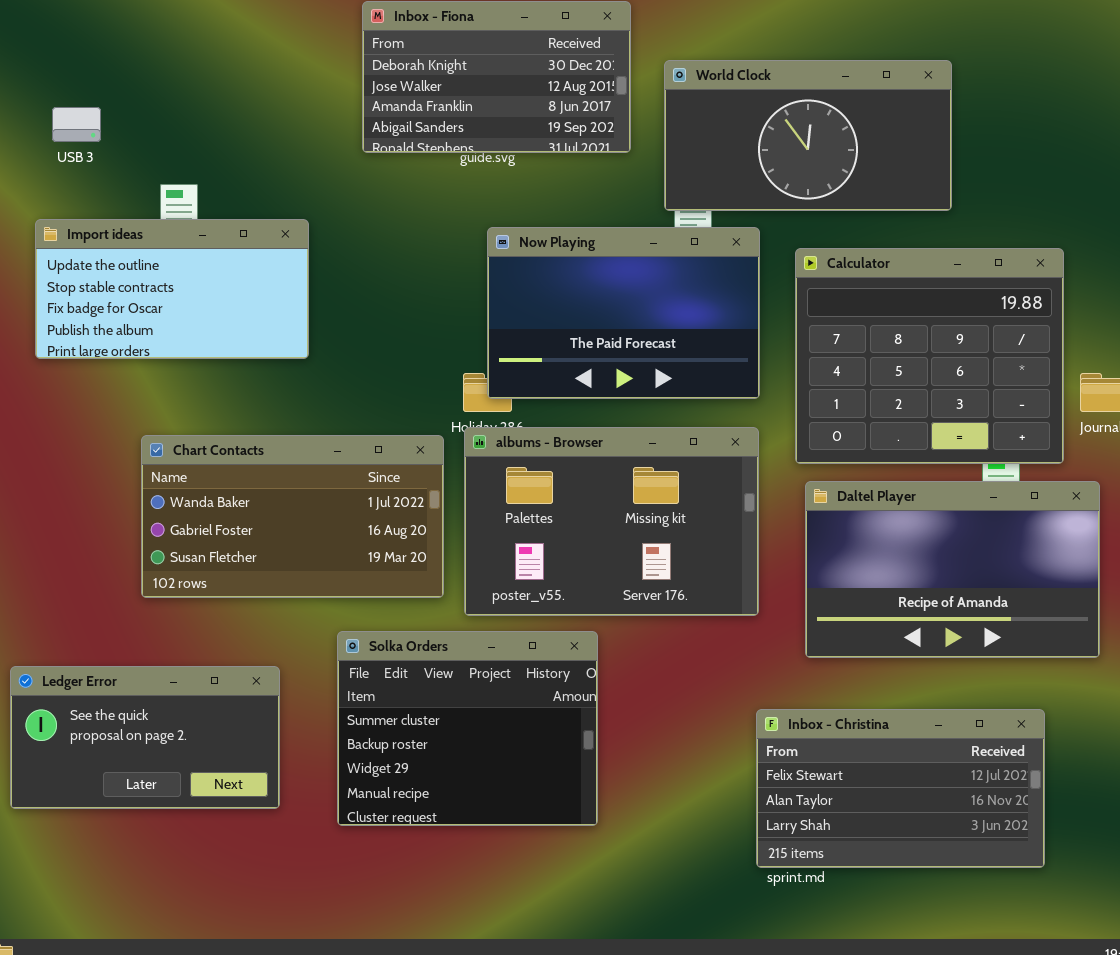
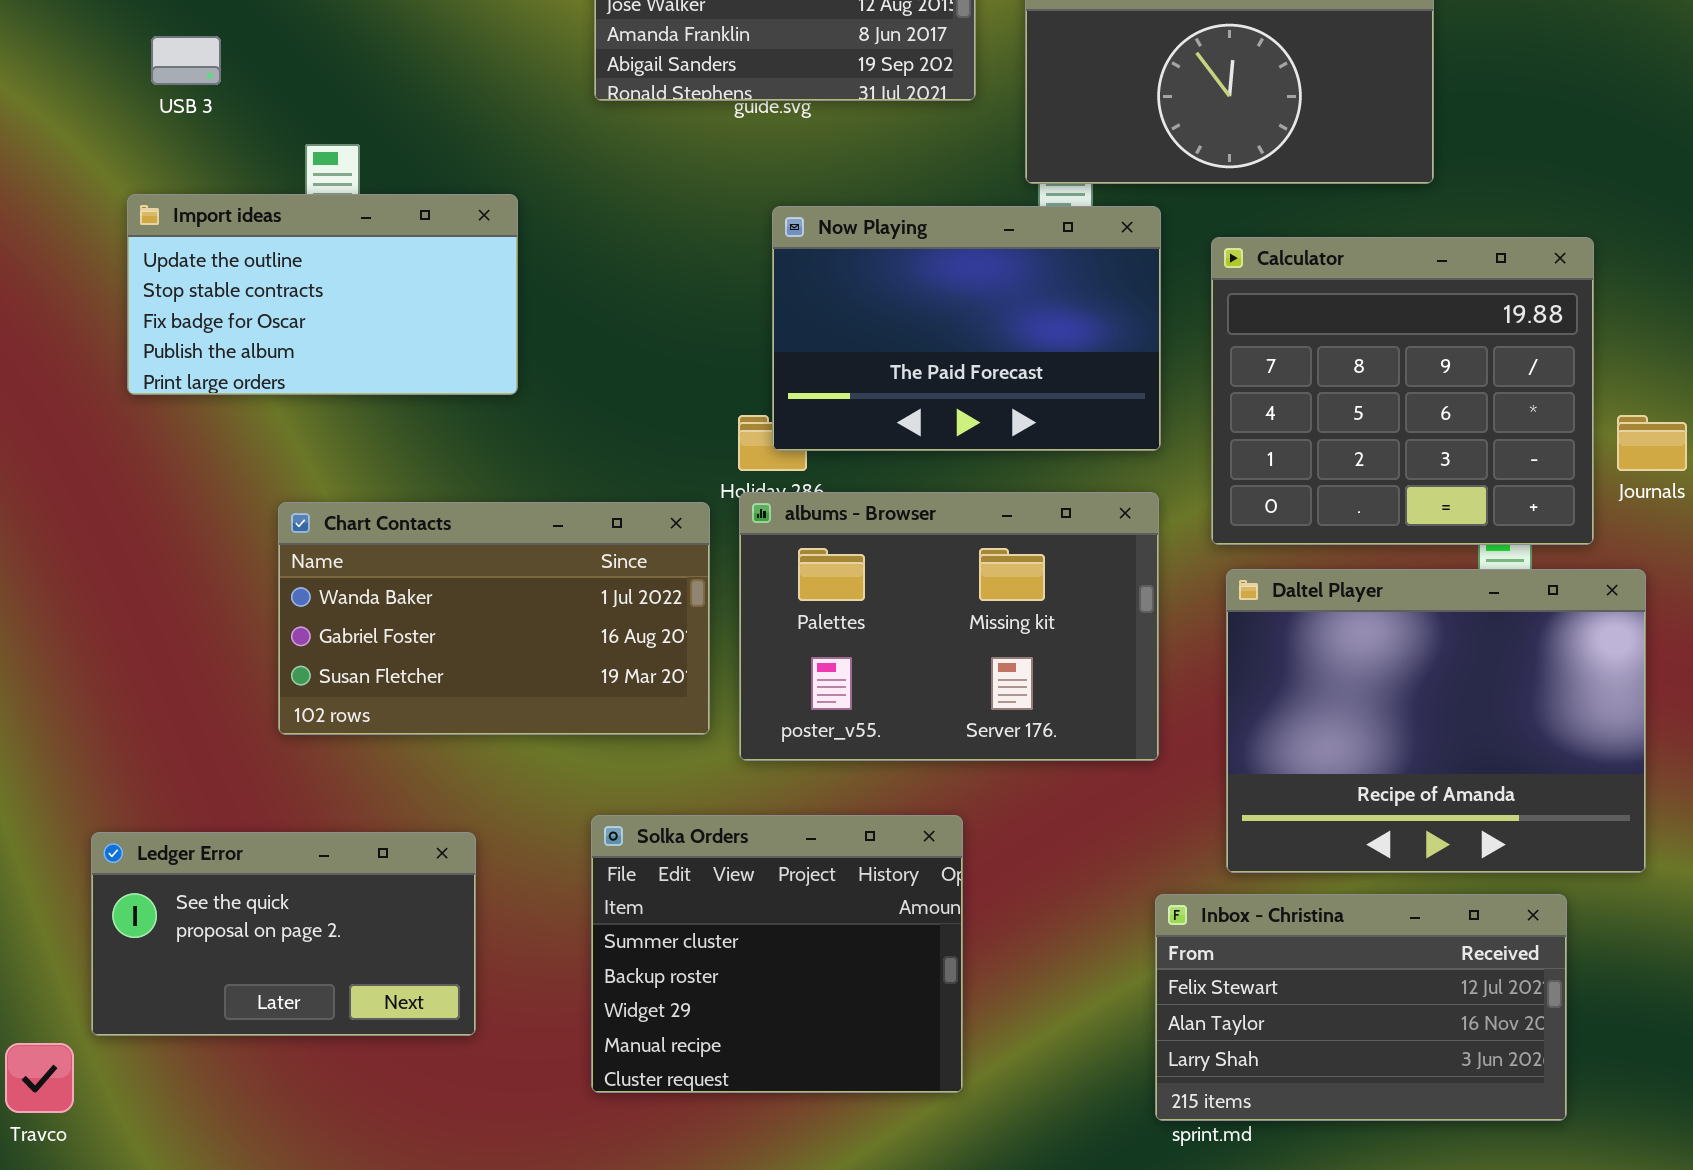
Daltel Player: [805,481,1100,658] -> [1226,569,1646,873], resized
Solka Orders: [337,631,598,826] -> [591,815,963,1093], moved

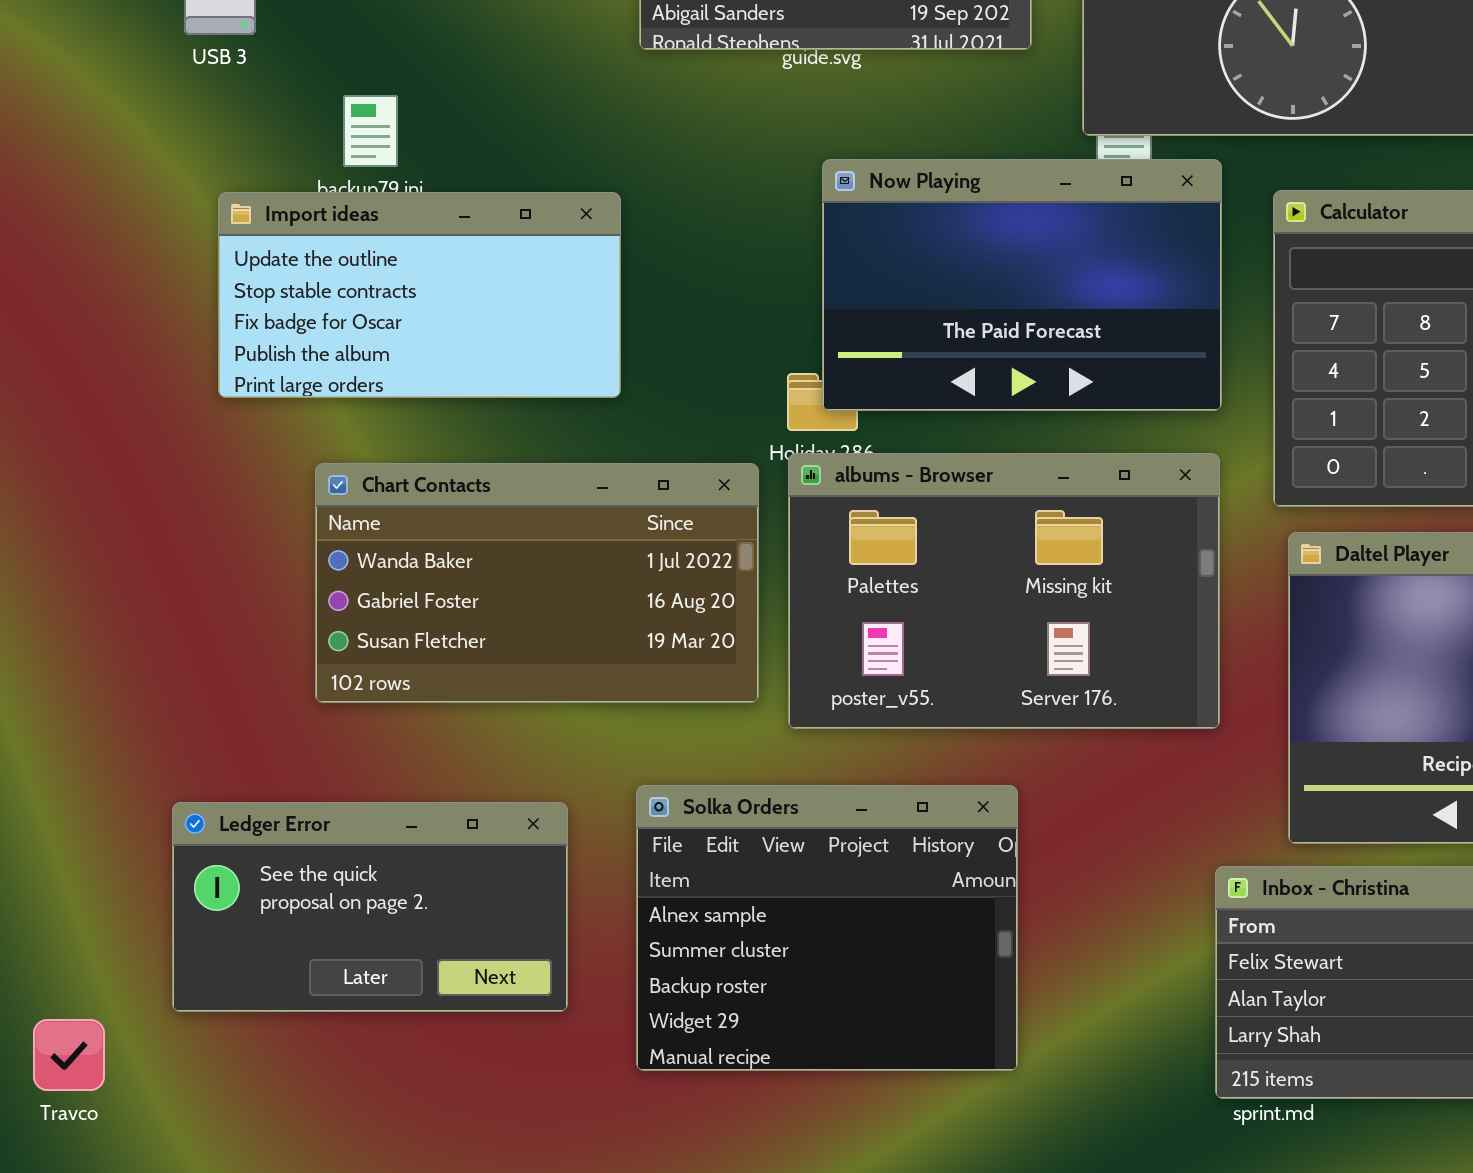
Import ideas: [127,194,518,395] -> [218,192,621,398], moved
Solka Orders: [591,815,963,1093] -> [636,785,1018,1071], scrolled up 1 row
Ledger Error: [91,832,476,1036] -> [172,802,568,1012], moved

